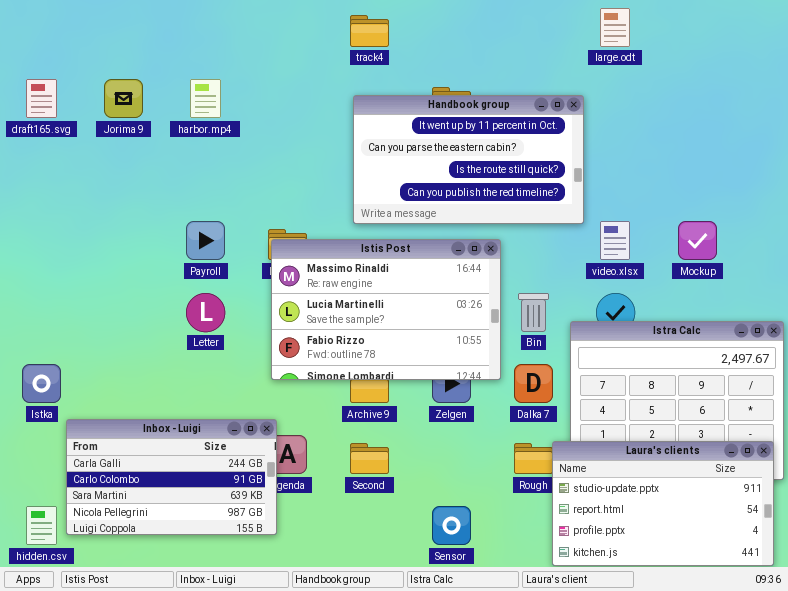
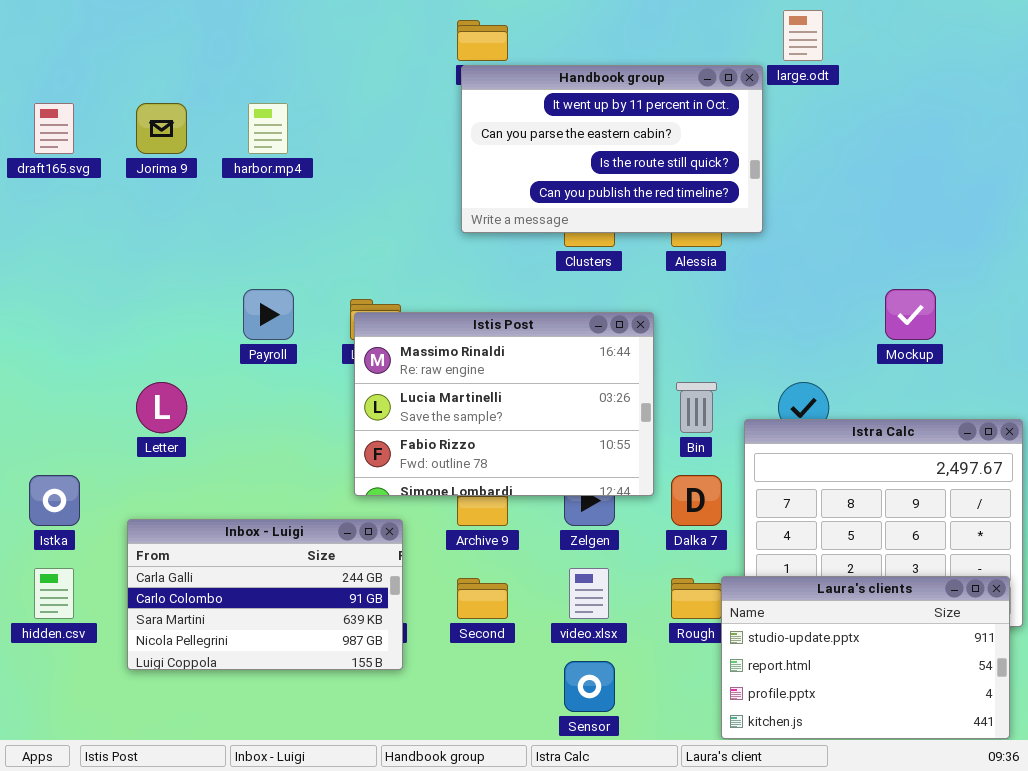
Handbook group: [353,95,584,224] -> [461,65,763,233], moved
video.xlsx: [600,221,630,260] -> [569,568,609,619], moved
Letter: [186,293,225,332] -> [136,382,187,433], moved
Inbox - Luigi: [66,419,277,535] -> [127,519,403,670], moved
hidden.csv: [26,506,57,545] -> [34,568,74,619], moved

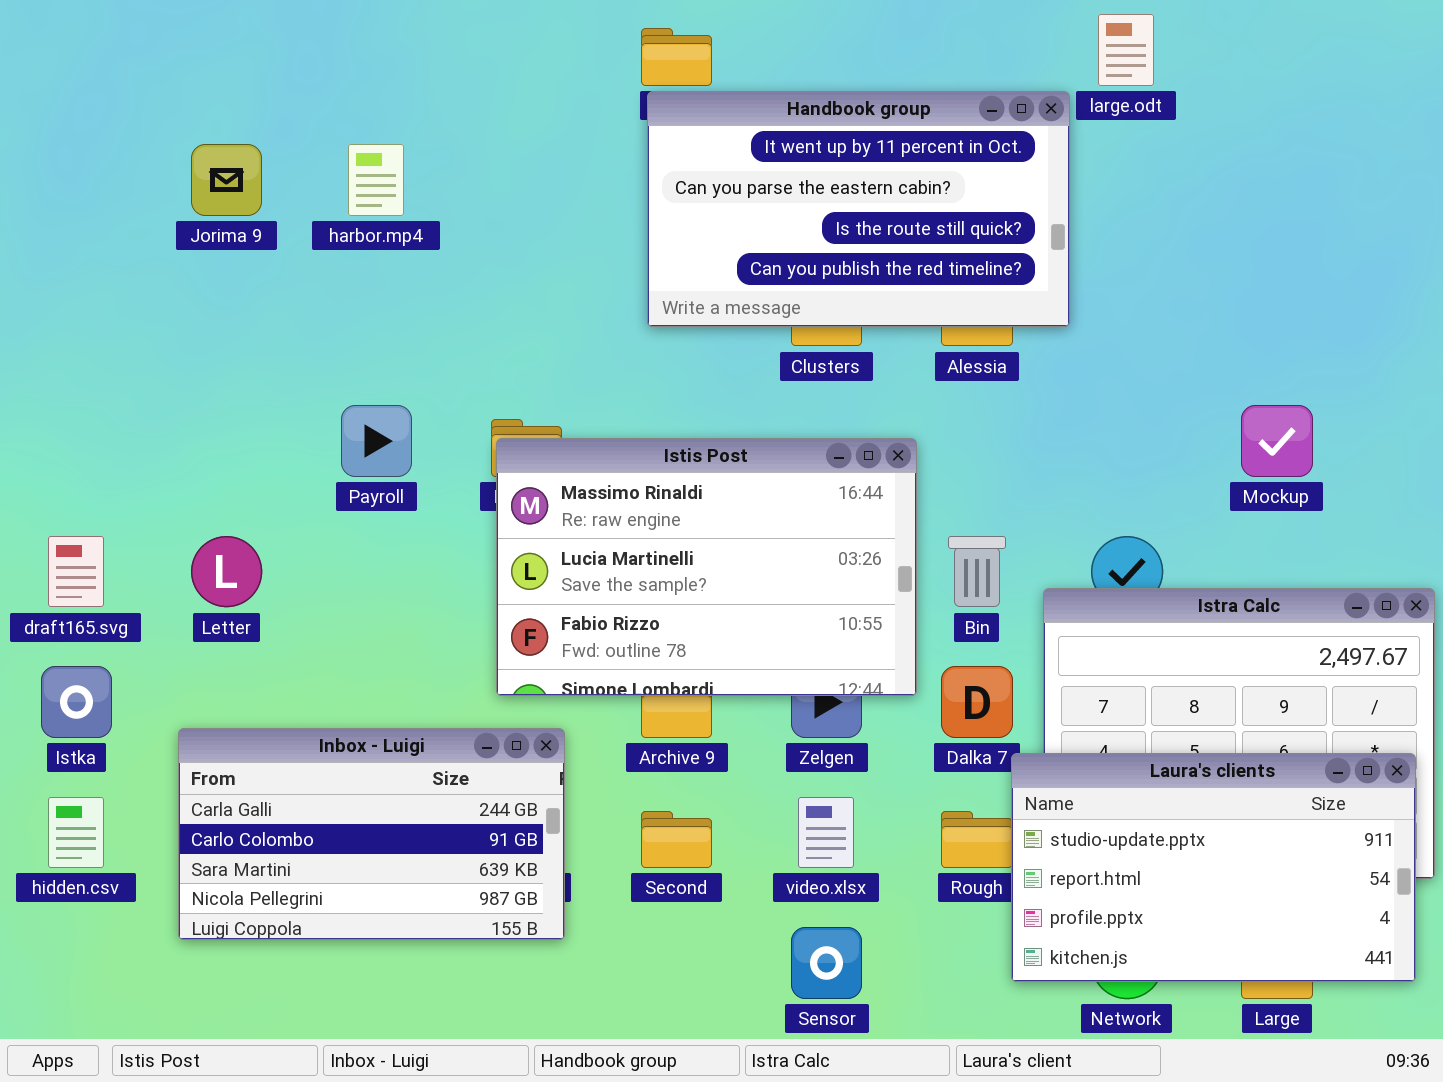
draft165.svg: [34,103,74,154] -> [48,536,104,607], moved
Laura's clients: [721,576,1010,739] -> [1011,753,1416,982], moved

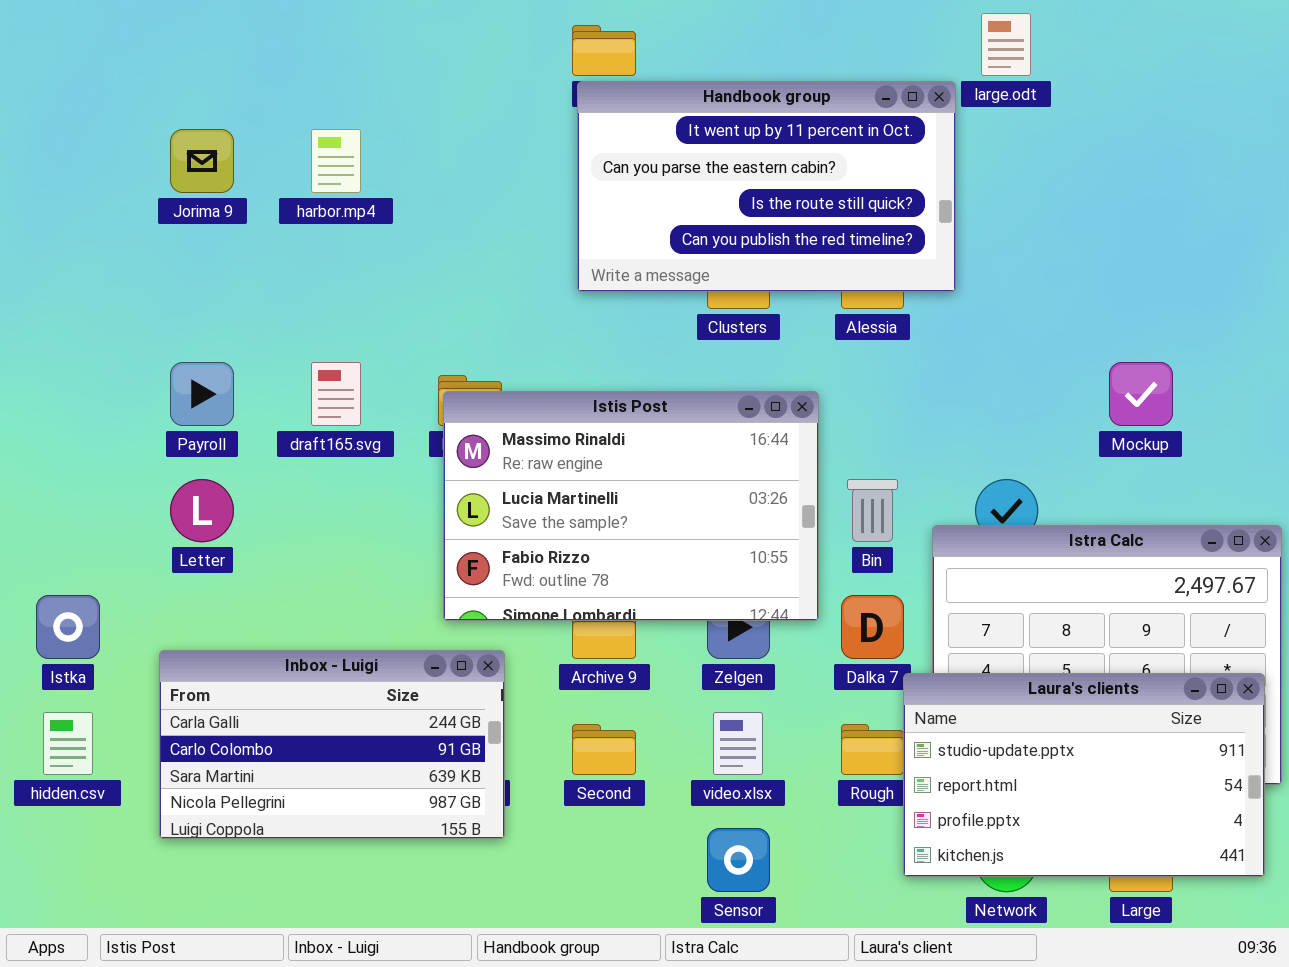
Payroll: [341,405,412,477] -> [170,362,234,426], moved
draft165.svg: [48,536,104,607] -> [311,362,361,426], moved

